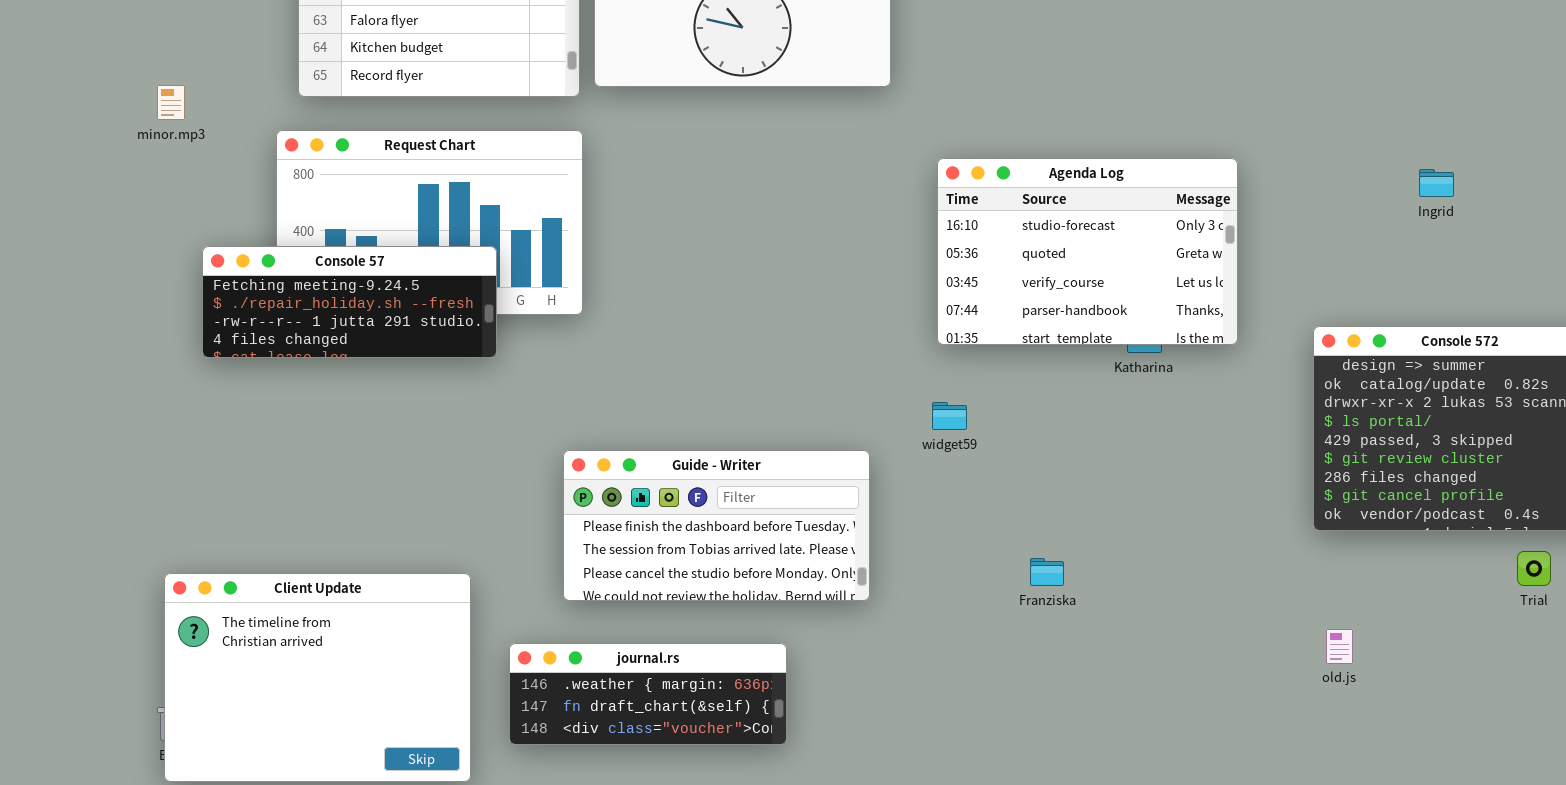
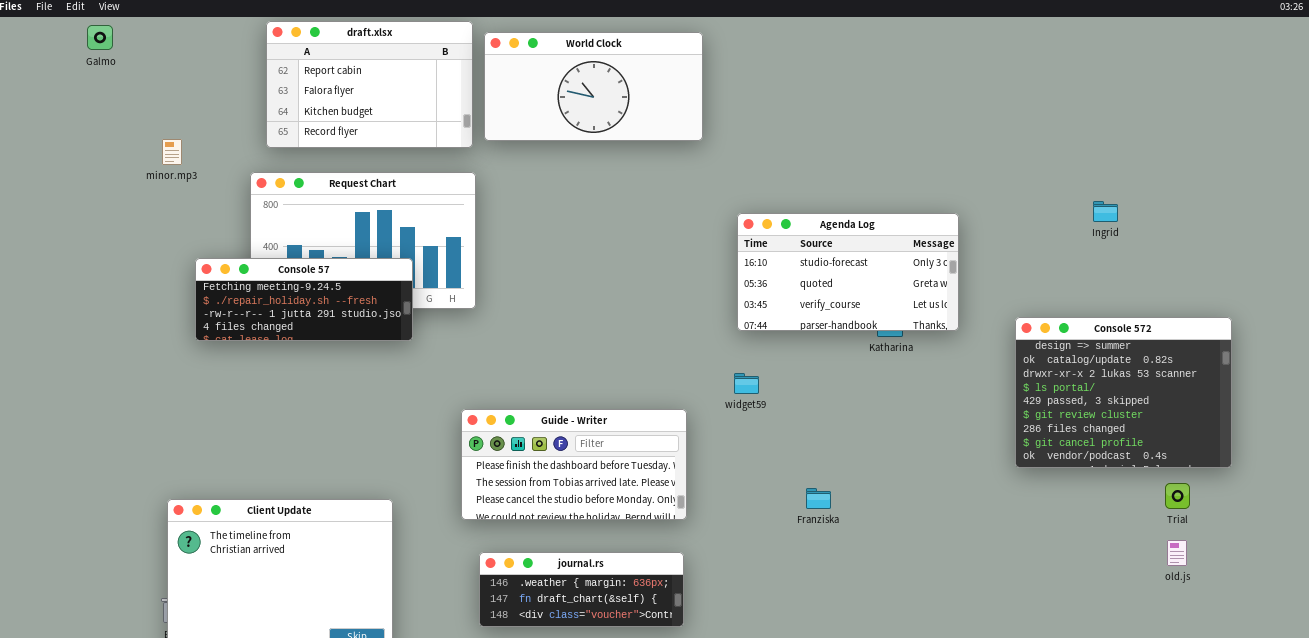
Agenda Log: [937,158,1238,345] -> [737,213,959,331], resized
old.js: [1326,629,1353,664] -> [1167,540,1187,566], moved
journal.rs: [509,643,787,745] -> [479,552,684,627], moved

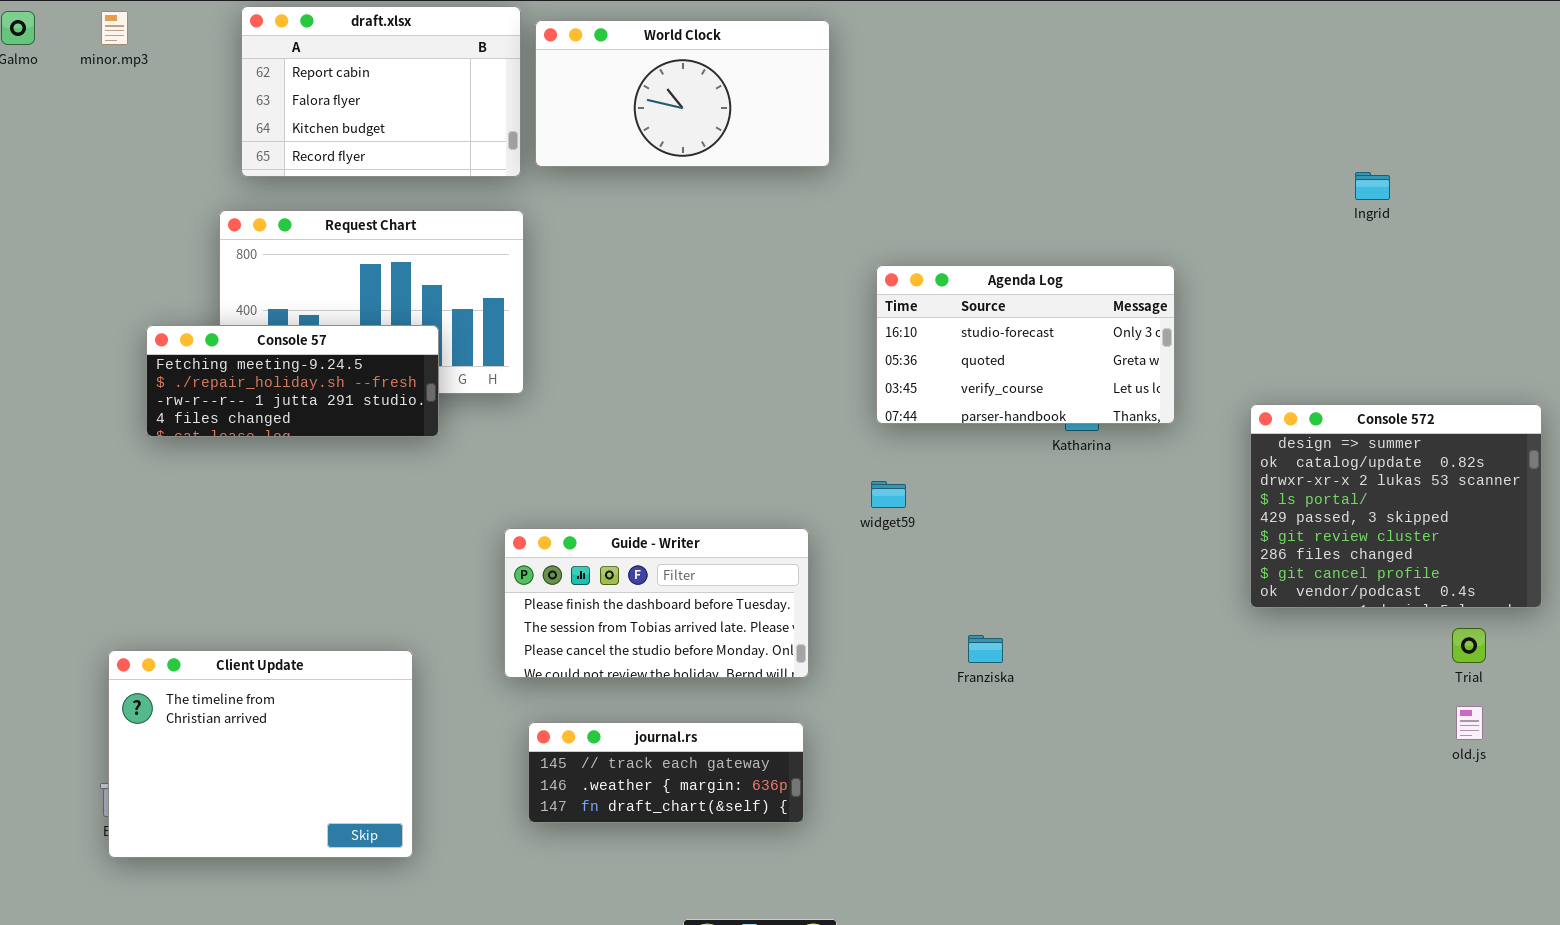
minor.mp3: [162,139,182,165] -> [101,11,128,45], moved
Ingrid: [1093,201,1118,222] -> [1355,172,1390,200], moved
journal.rs: [479,552,684,627] -> [528,722,804,823], scrolled up 1 row

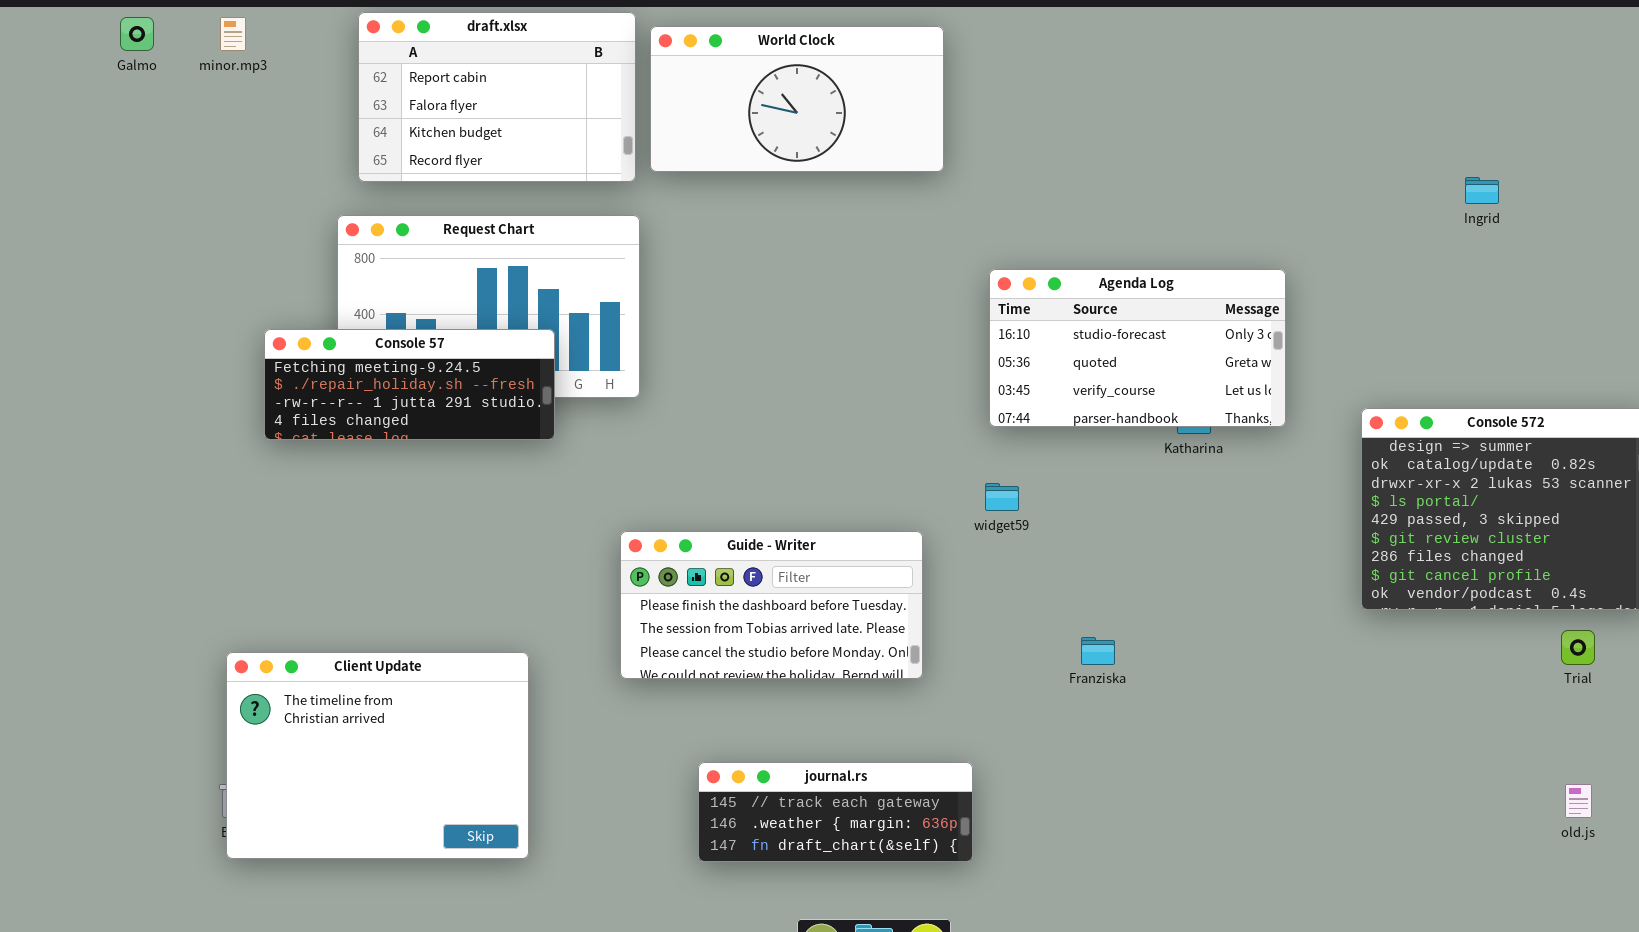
old.js: [1456,706,1483,740] -> [1565,784,1592,818], moved
journal.rs: [528,722,804,823] -> [698,762,973,862], moved

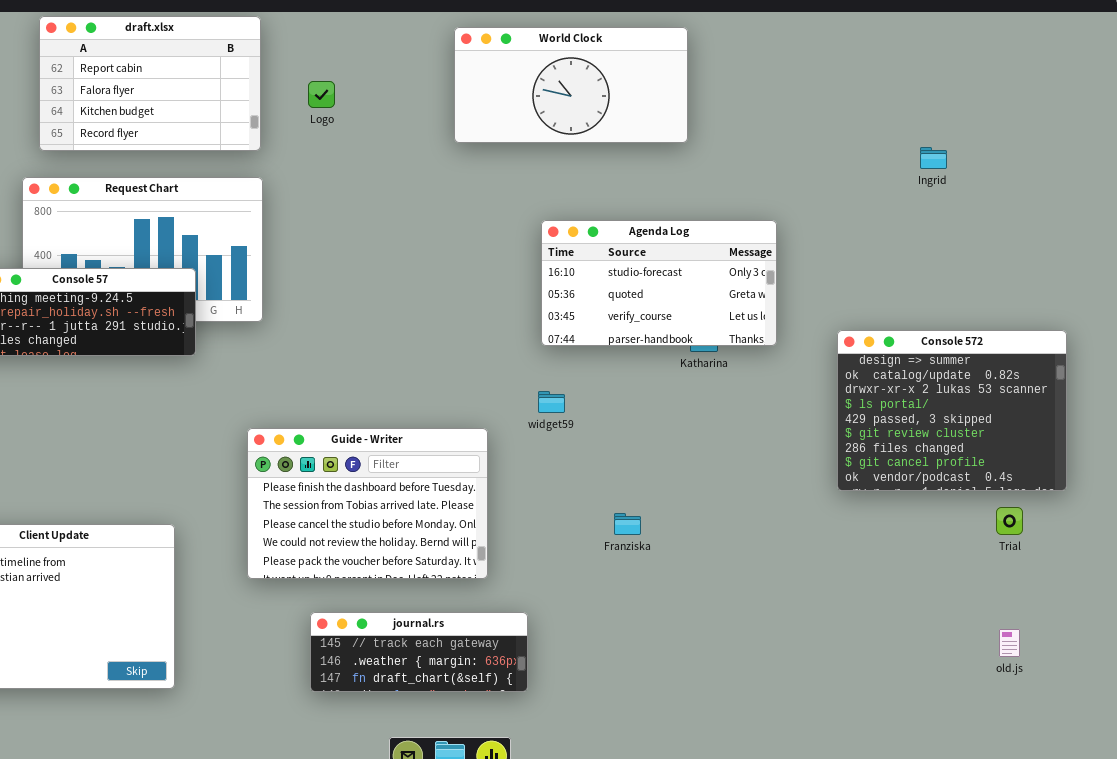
World Clock: [650,26,944,172] -> [454,27,688,143], moved
Guide - Writer: [620,531,923,679] -> [247,428,488,579], resized

